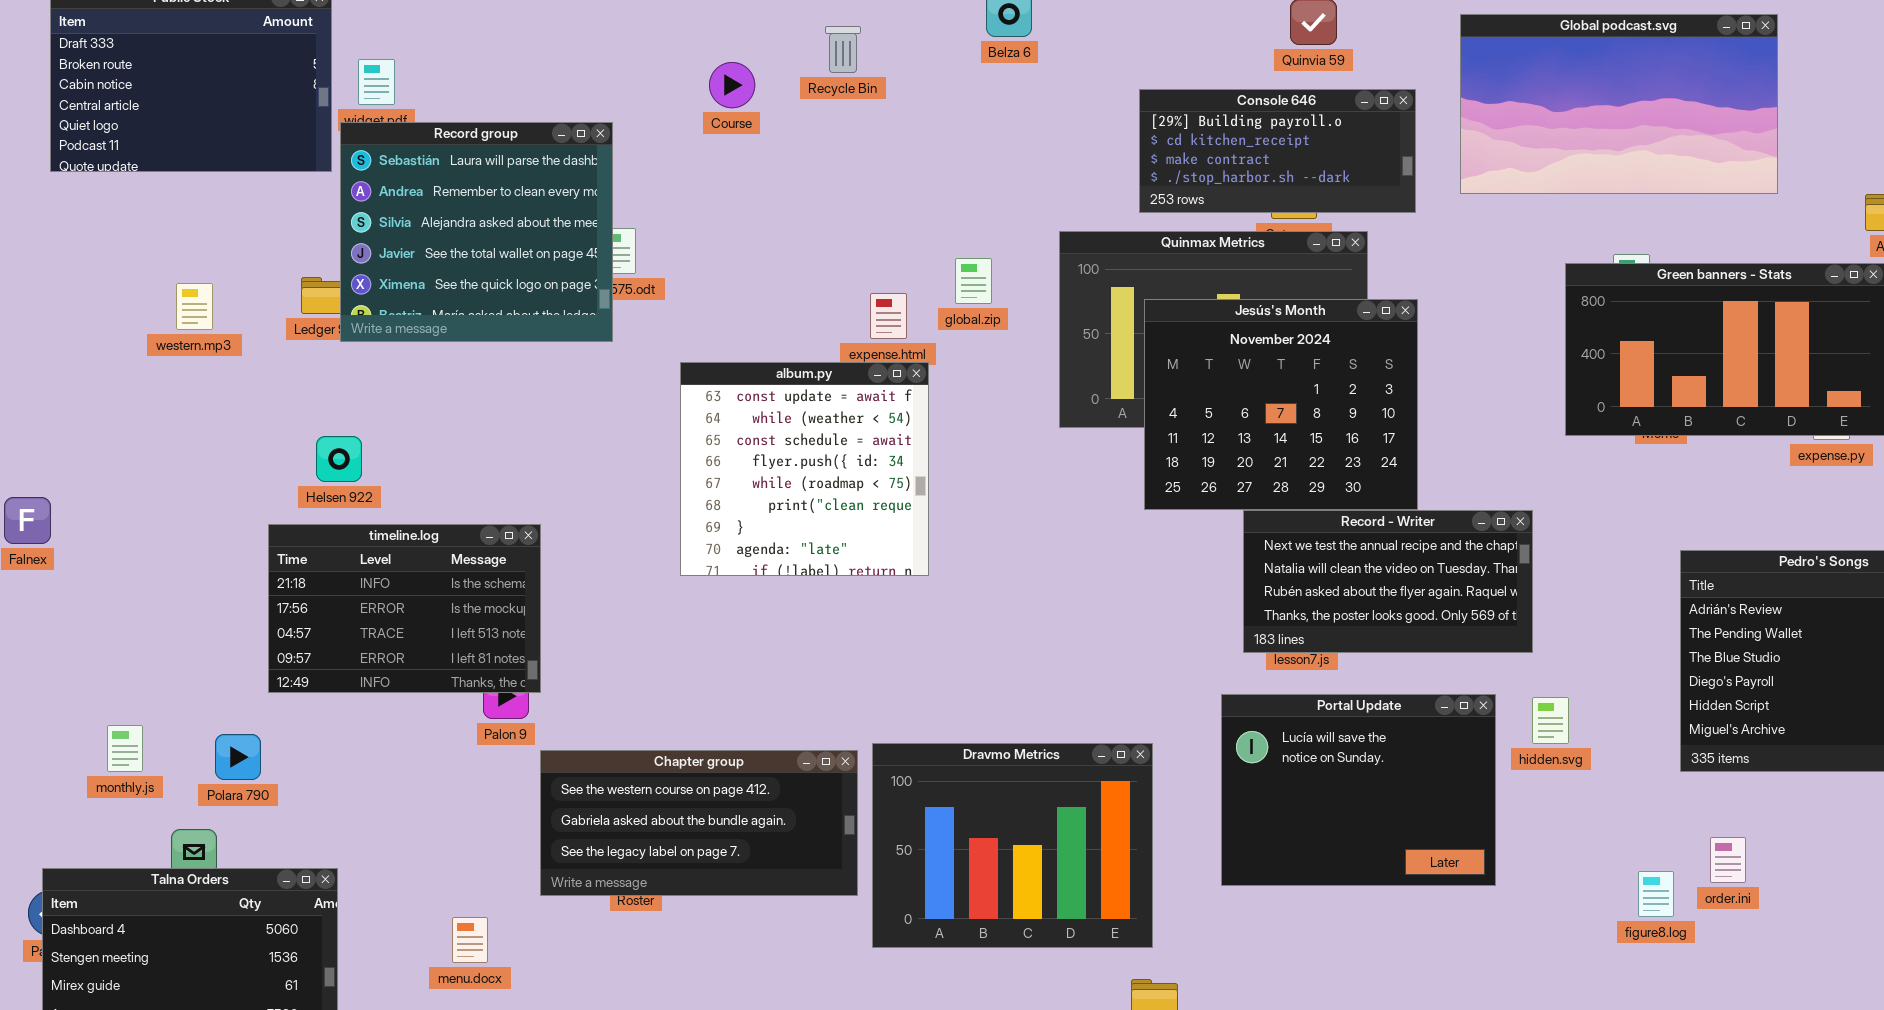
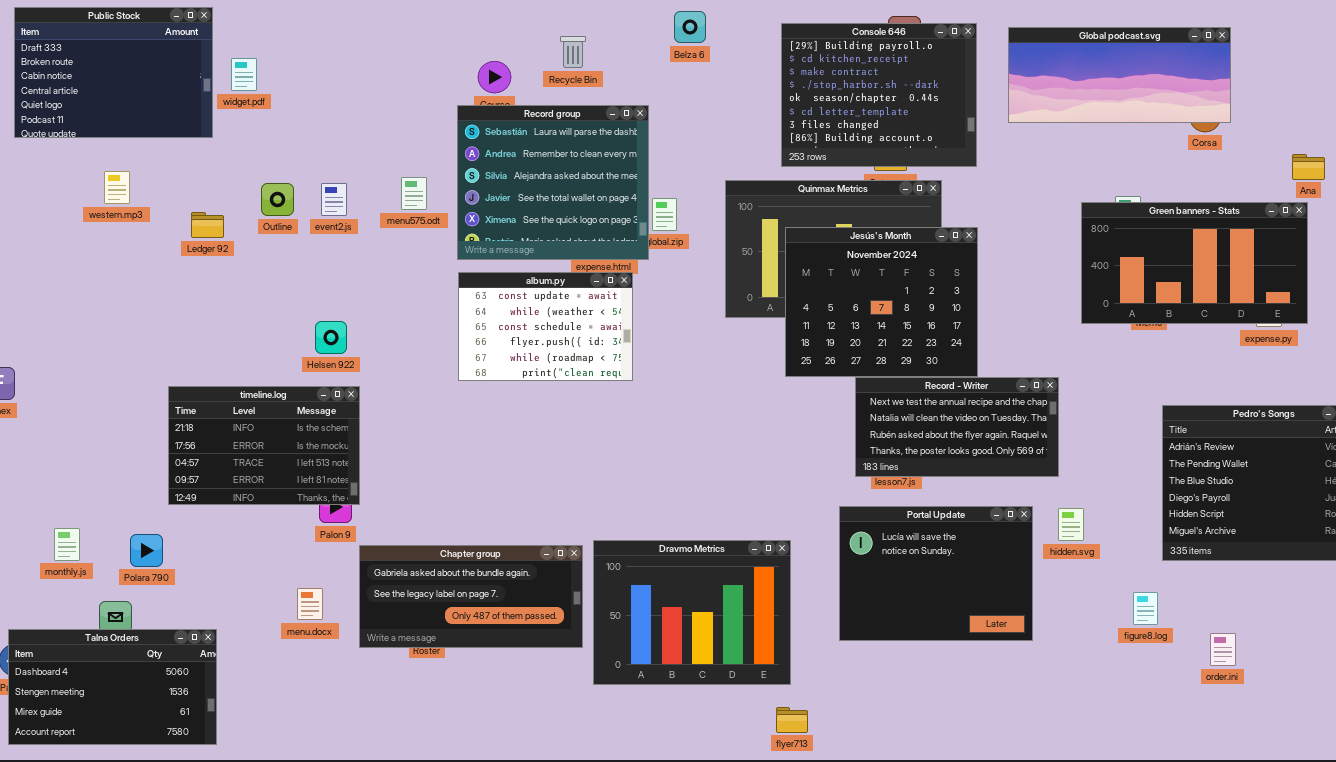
Global podcast.svg: [1460,14,1778,194] -> [1008,27,1231,123], resized
Console 646: [1139,89,1416,213] -> [781,23,977,167], resized
Record group: [340,122,613,342] -> [457,105,649,260], moved
western.mp3: [176,283,213,330] -> [104,171,130,204], moved
album.py: [680,362,929,576] -> [458,272,633,381], resized
Helsen 922: [316,436,362,482] -> [315,321,347,354], moved
Chapter group: [540,750,858,896] -> [359,545,583,648], scrolled down 1 row
order.ini: [1710,837,1746,883] -> [1210,633,1236,666], moved
figure8.log: [1638,871,1674,917] -> [1133,592,1158,625], moved
menu.docx: [452,917,488,963] -> [297,588,323,620], moved

